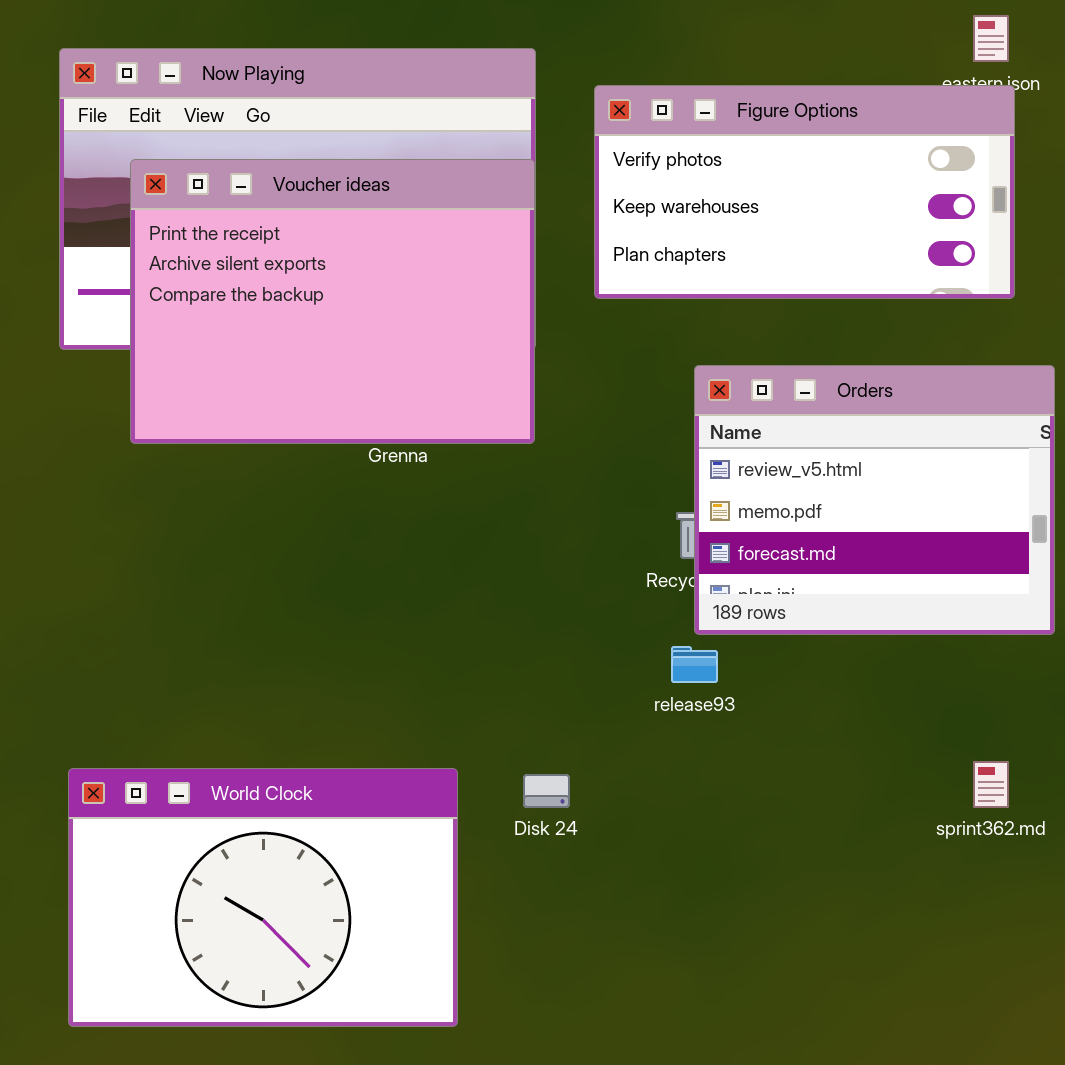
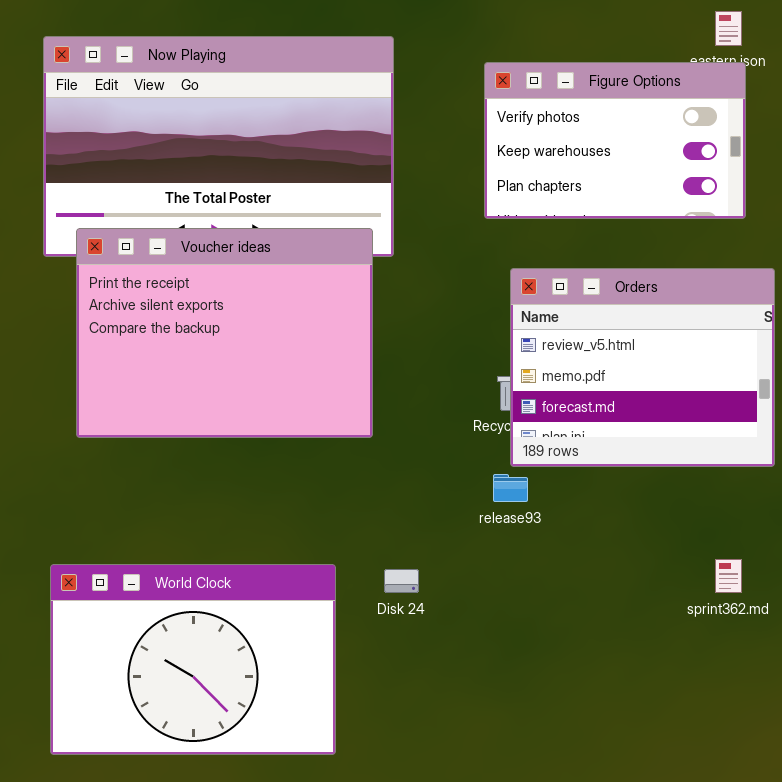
Figure Options: [594,85,1015,299] -> [484,62,746,219], resized
Voucher ideas: [130,159,535,444] -> [76,228,373,438], moved

